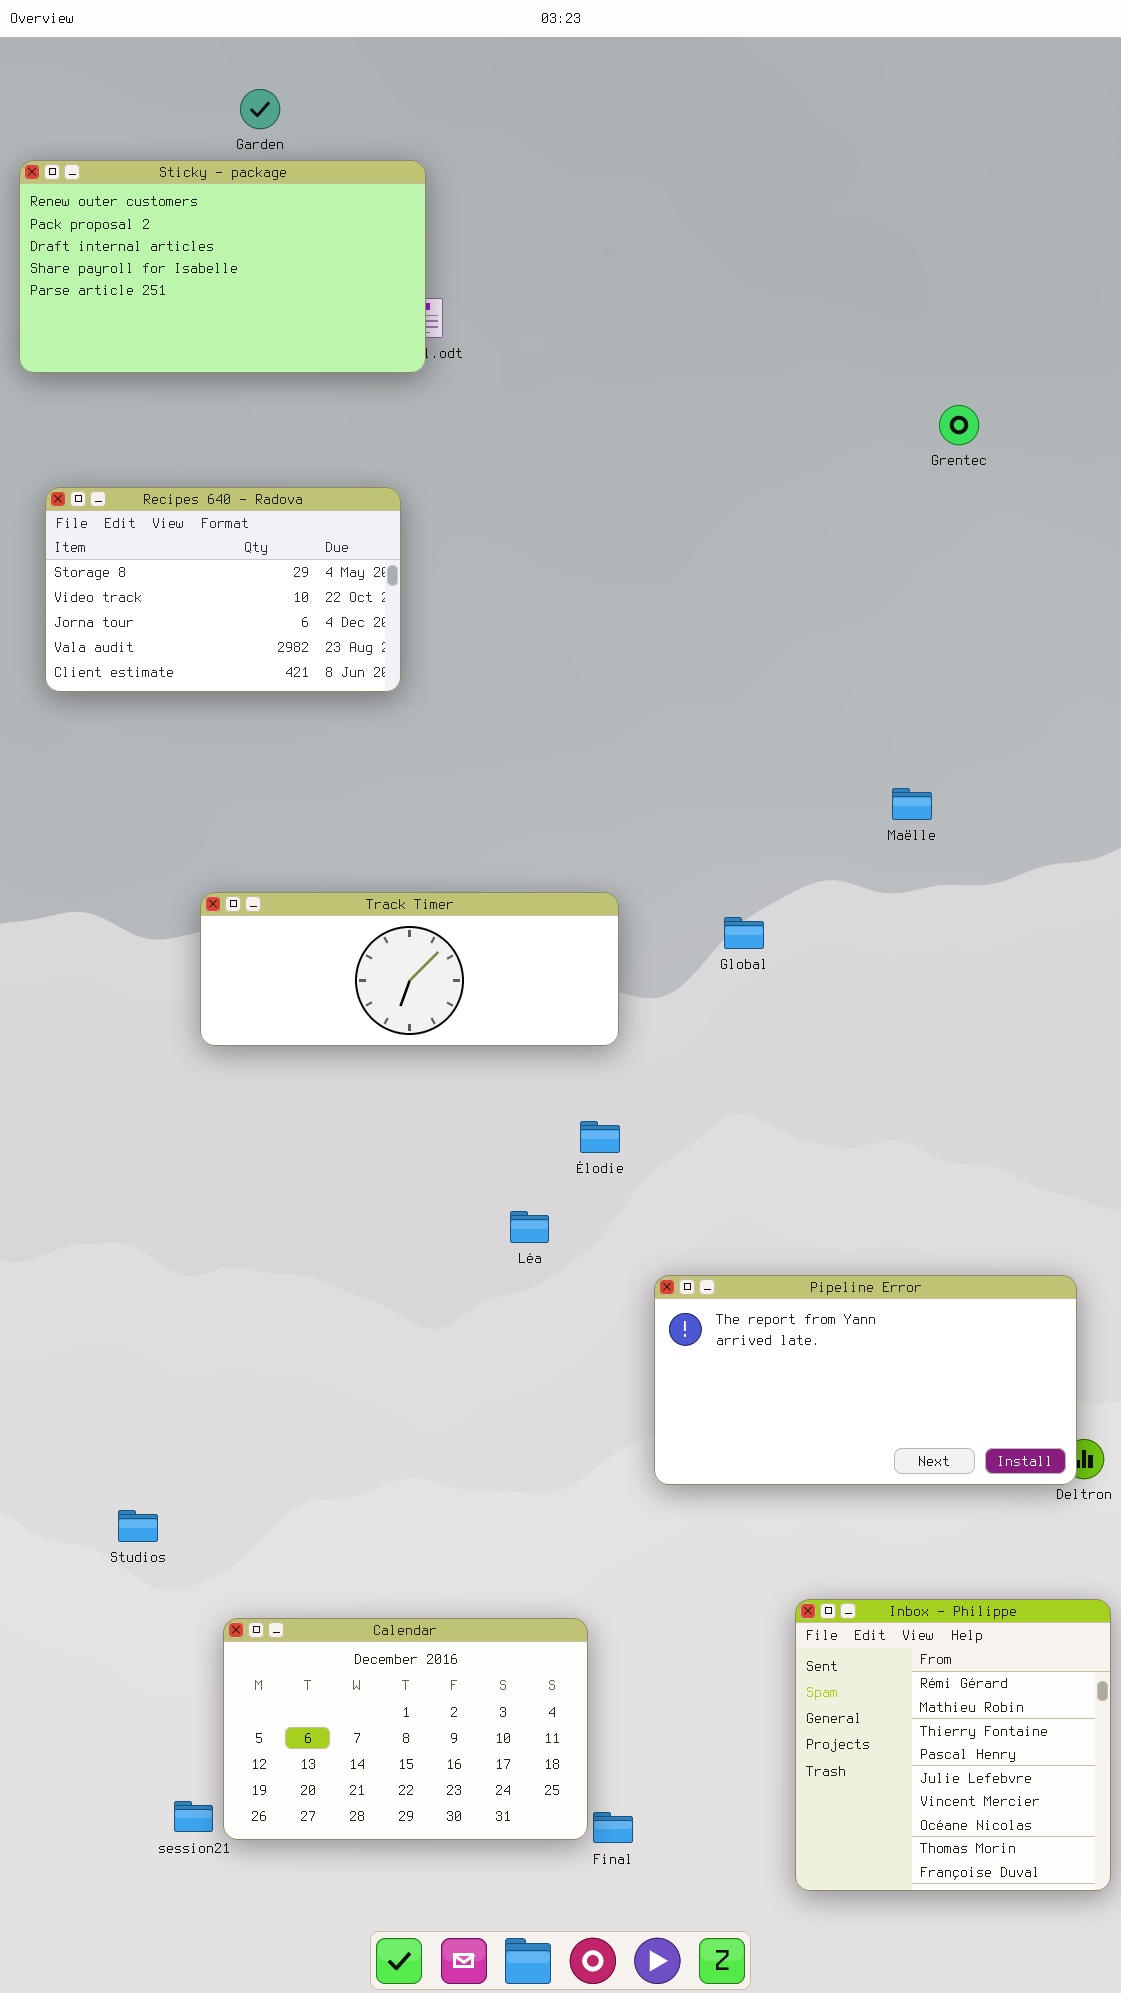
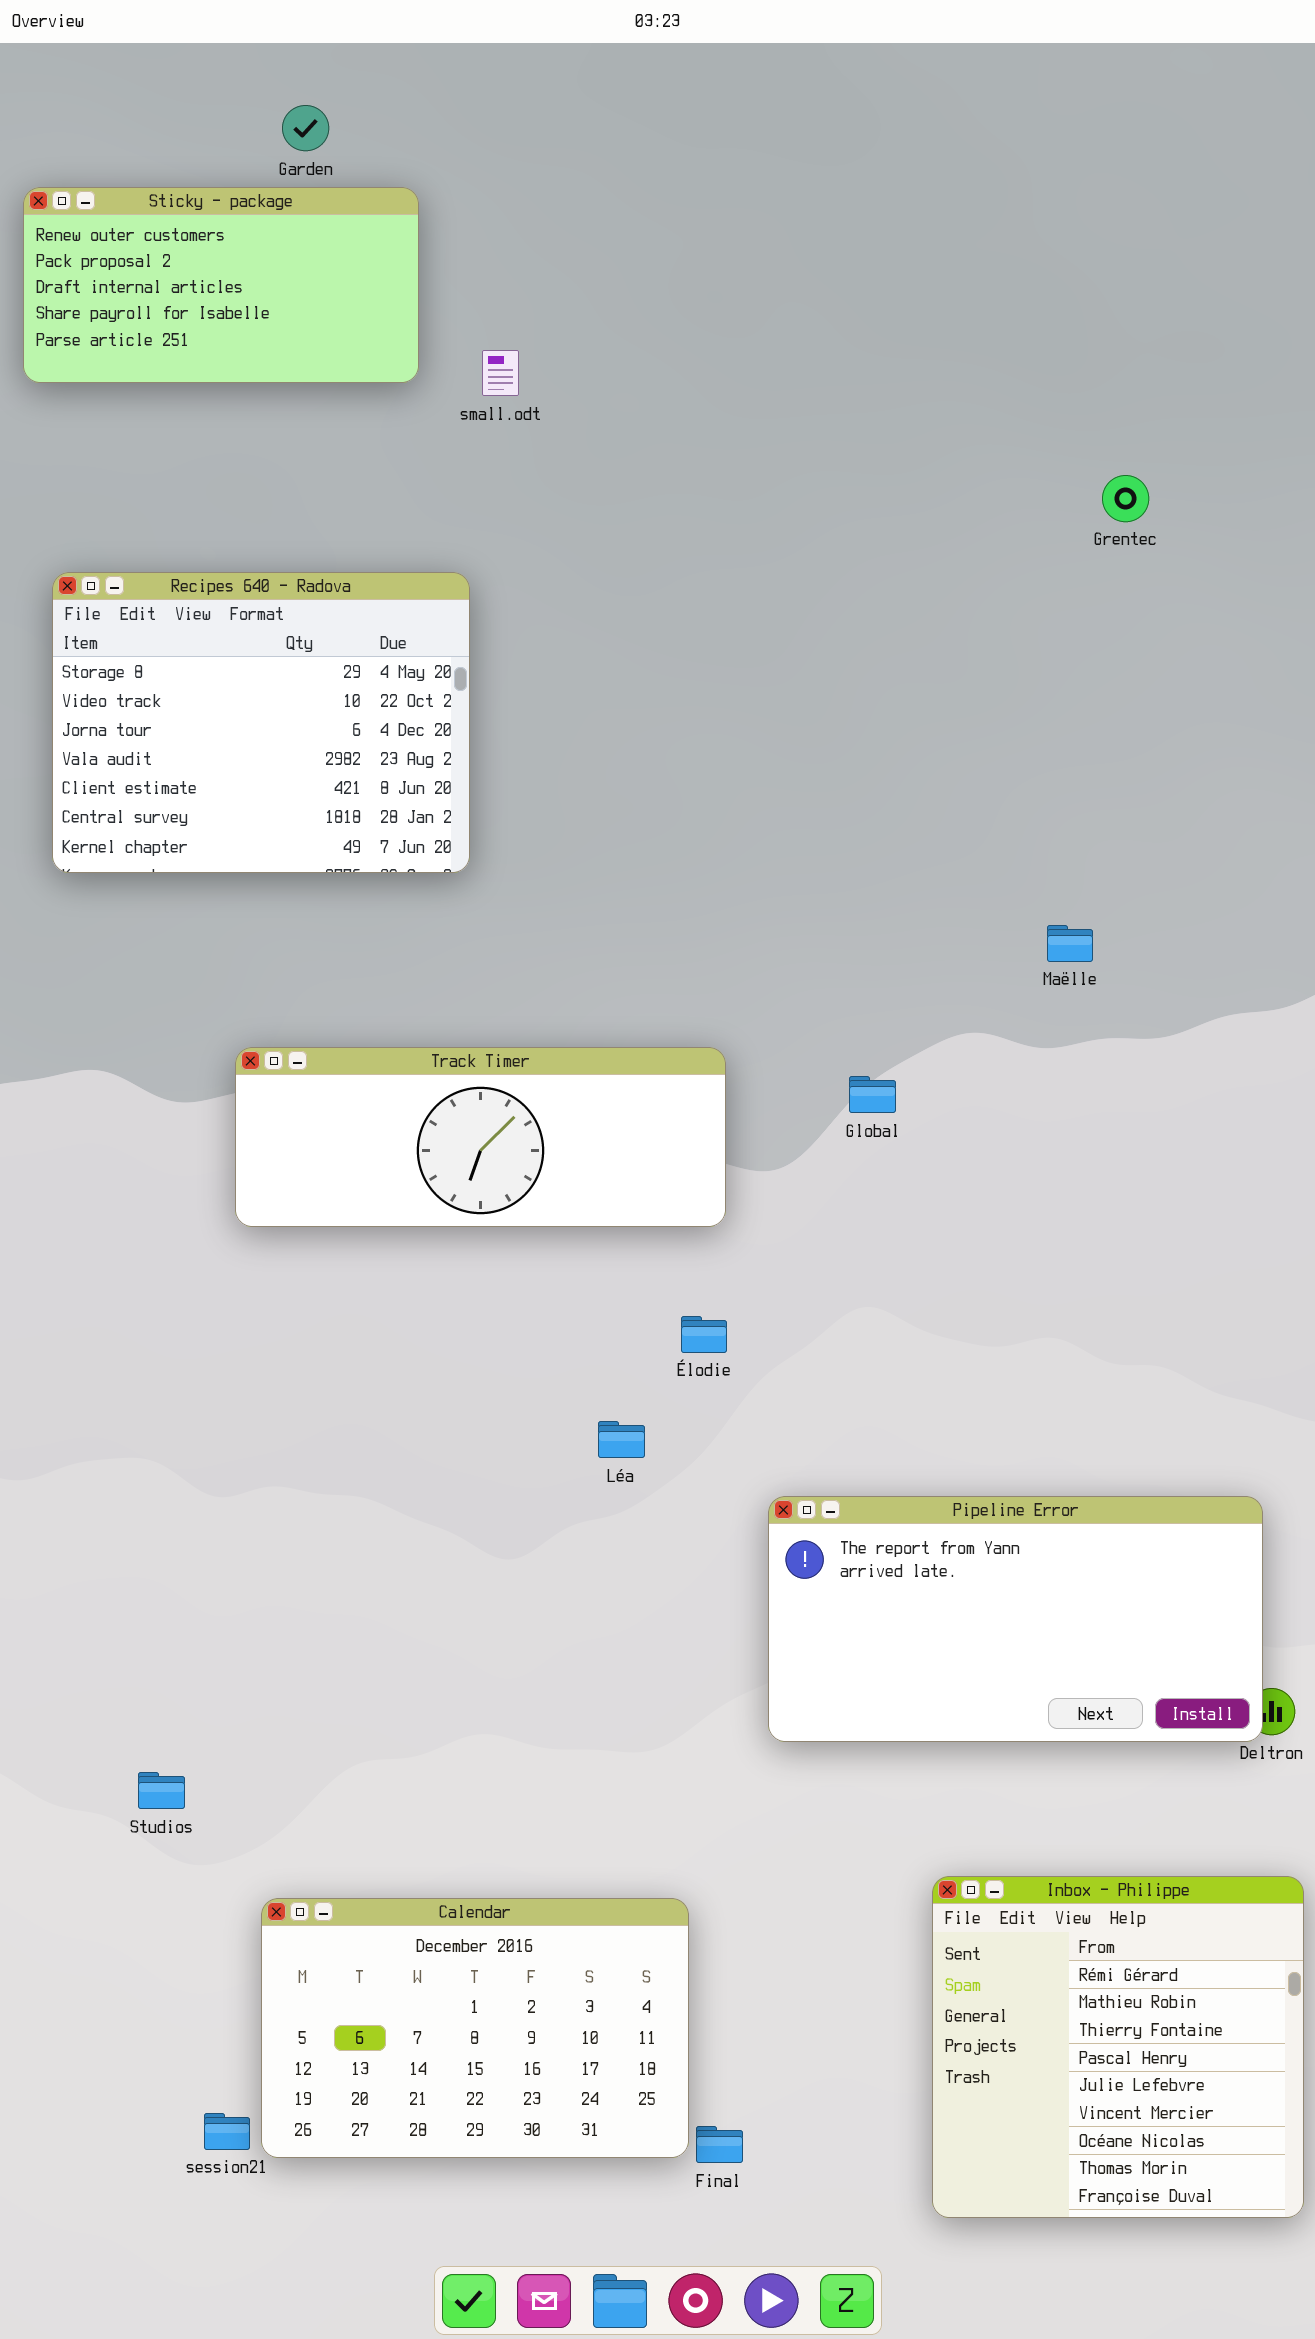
Sticky - package: [19,160,426,373] -> [23,187,419,383], resized
Recipes 640 - Radova: [45,487,401,692] -> [52,572,470,873], resized

